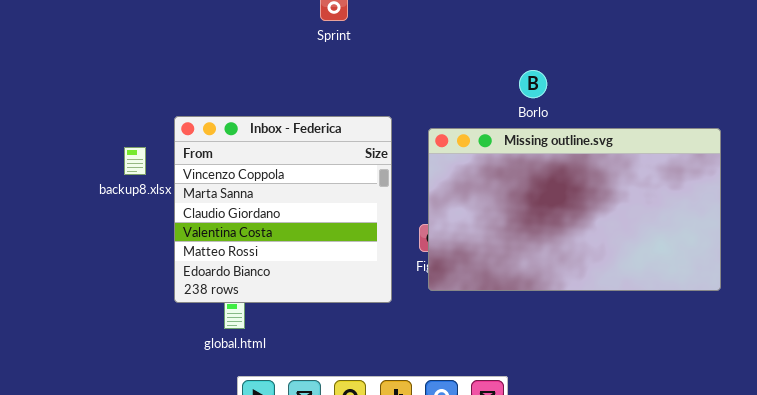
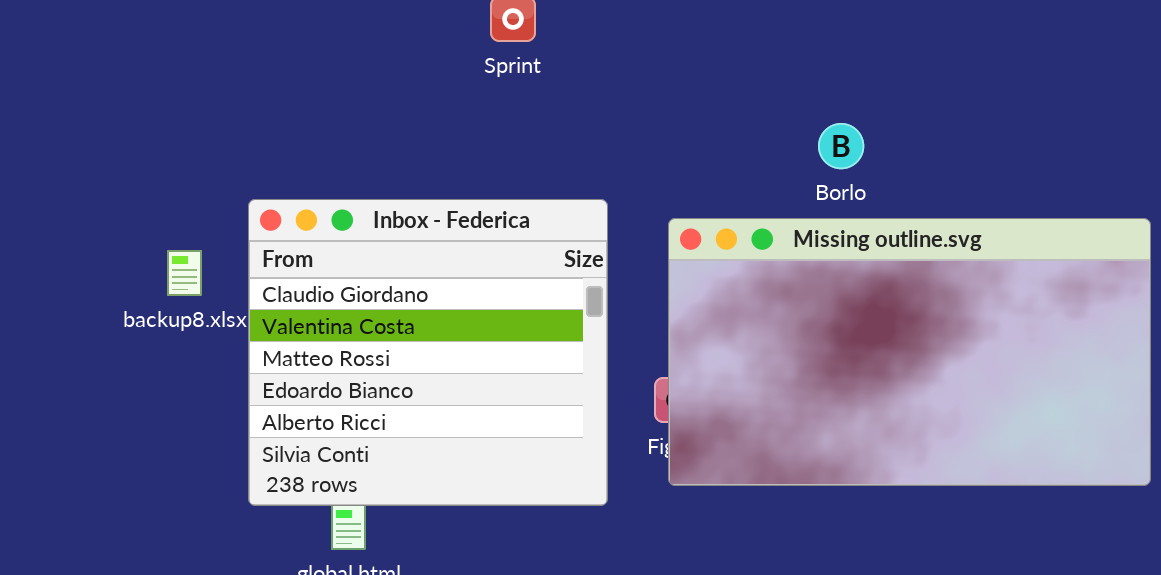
Inbox - Federica: [174,116,392,303] -> [248,199,608,506], scrolled down 2 rows

